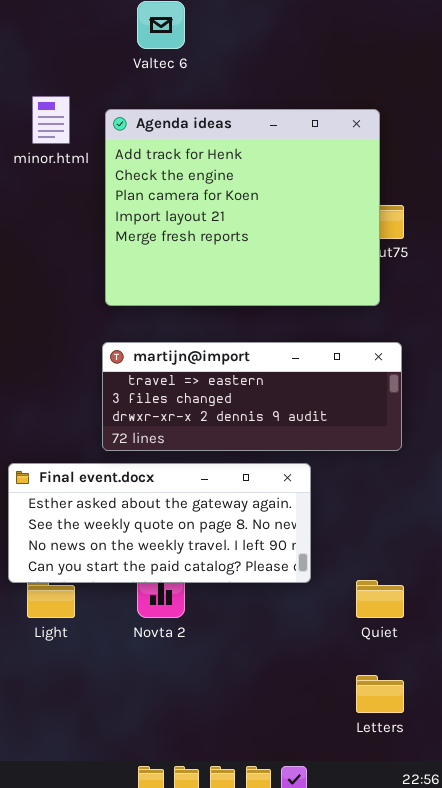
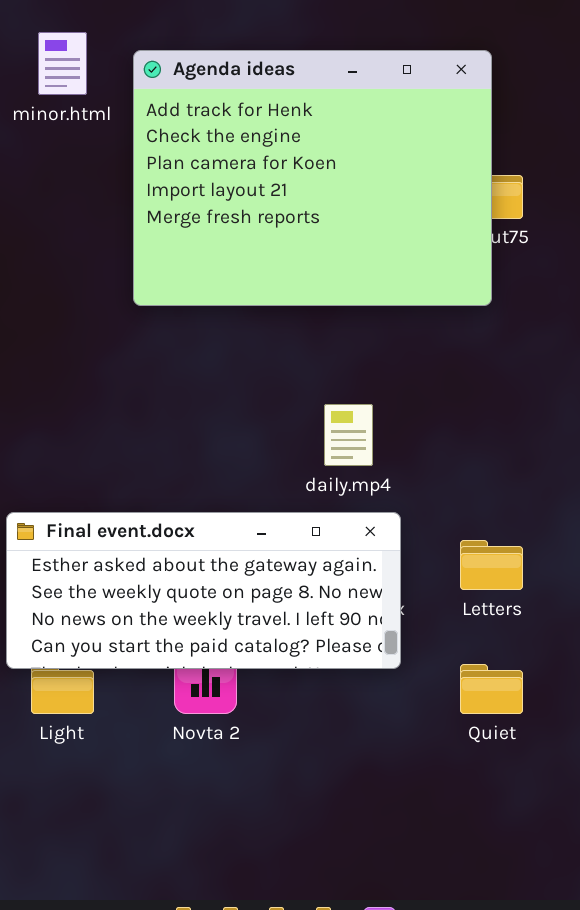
martijn@import: [102,342,402,451] -> none, closed
Letters: [356,675,404,713] -> [460,540,523,590], moved

